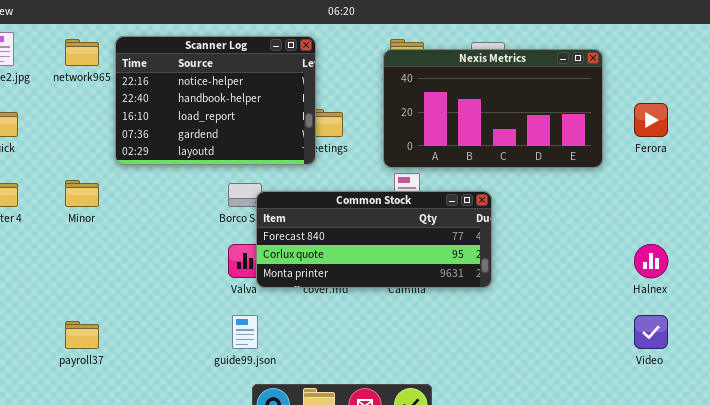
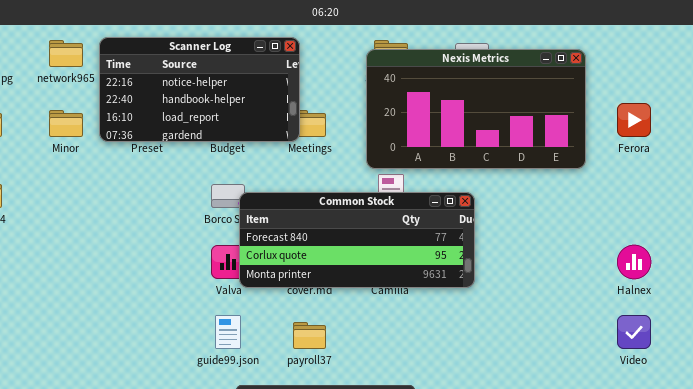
Scanner Log: [115,36,316,165] -> [99,37,300,142], resized
Minor: [65,180,99,207] -> [49,110,83,137], moved
payroll37: [65,321,99,349] -> [293,322,326,349], moved

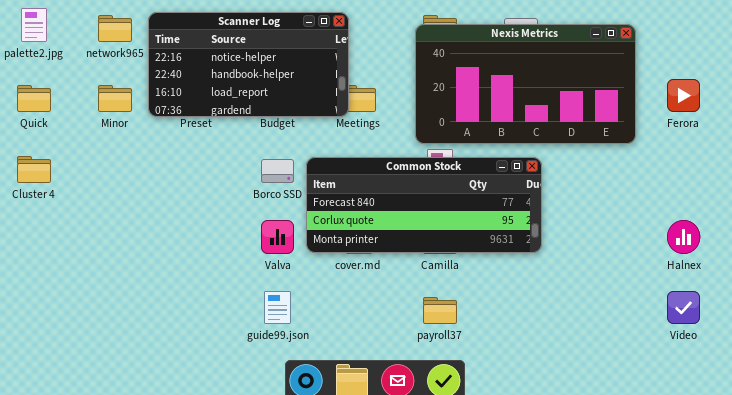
Common Stock: [239,192,475,288] -> [306,157,542,253], moved
payroll37: [293,322,326,349] -> [423,297,457,324], moved

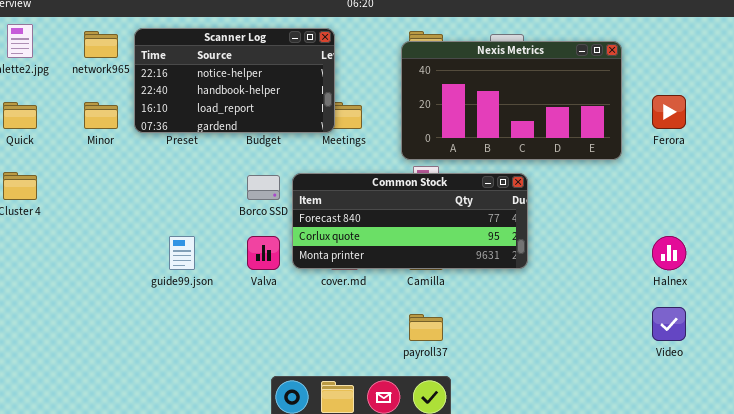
guide99.json: [264,291,291,324] -> [169,236,195,270], moved

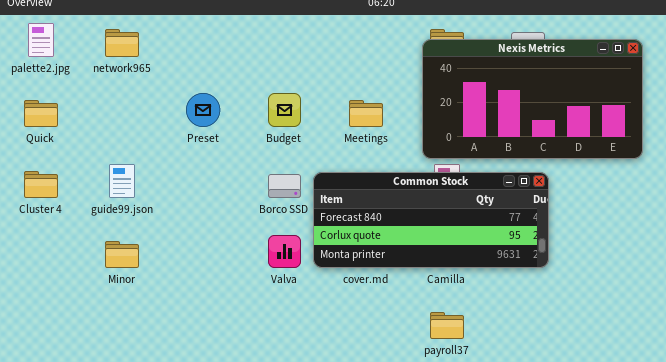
Scanner Log: [134,28,335,133] -> none, closed
Minor: [84,102,118,129] -> [105,241,139,268], moved
guide99.json: [169,236,195,270] -> [109,164,135,198], moved

